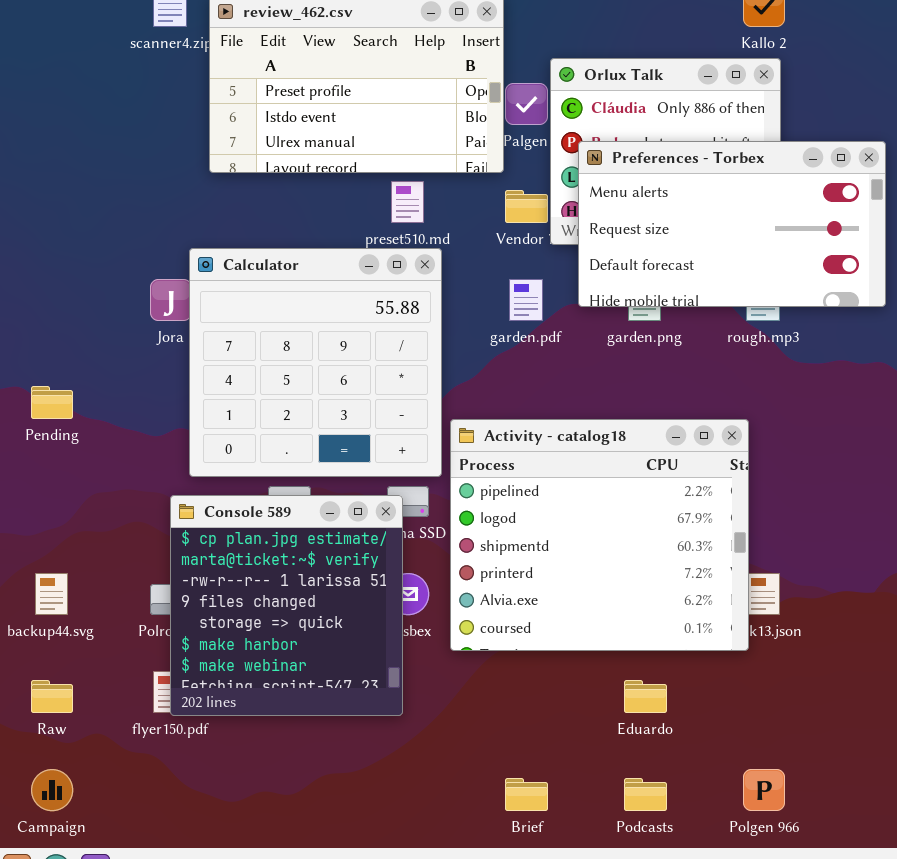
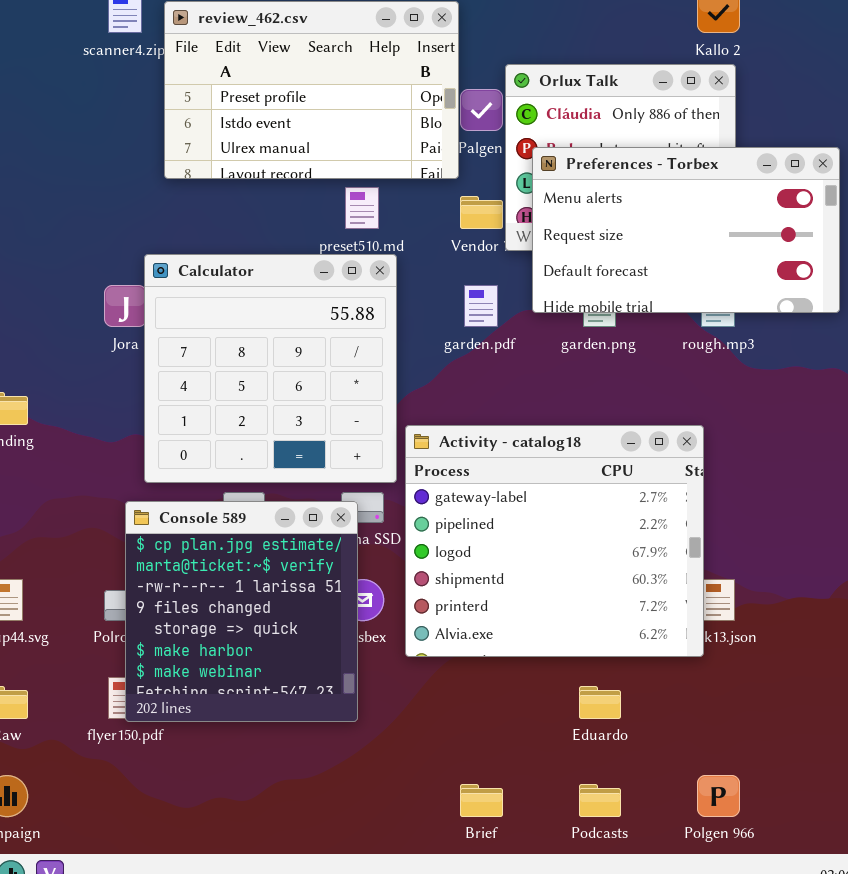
Activity - catalog18: [450,419,749,651] -> [405,425,704,657], scrolled up 1 row

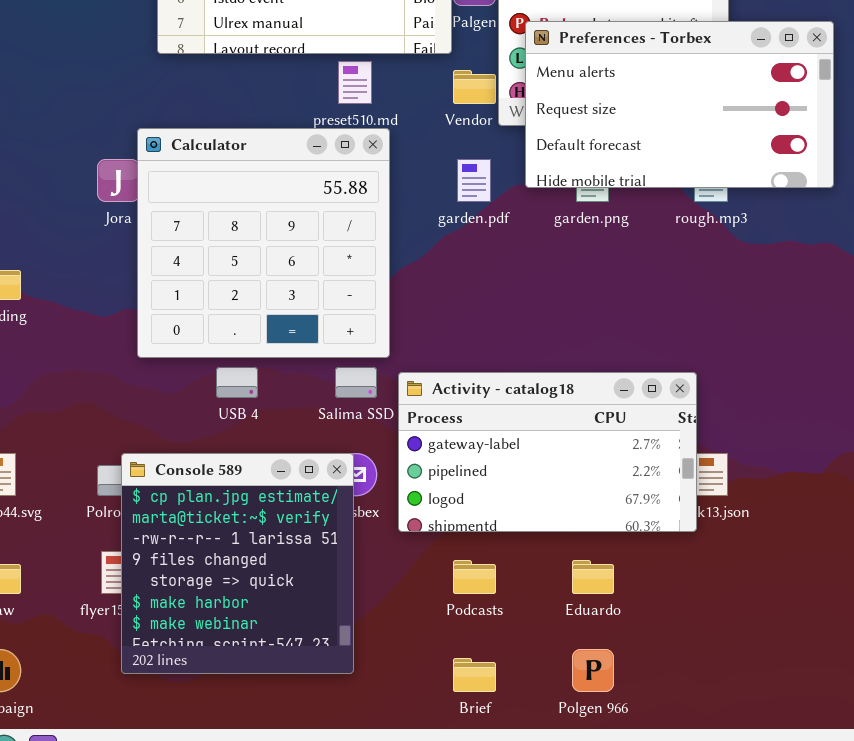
Activity - catalog18: [405,425,704,657] -> [398,372,697,532], resized
Console 589: [125,501,358,722] -> [121,453,354,674], moved
Polgen 966: [697,775,740,817] -> [572,649,614,692], moved
Podcasts: [579,784,621,817] -> [453,560,496,594], moved

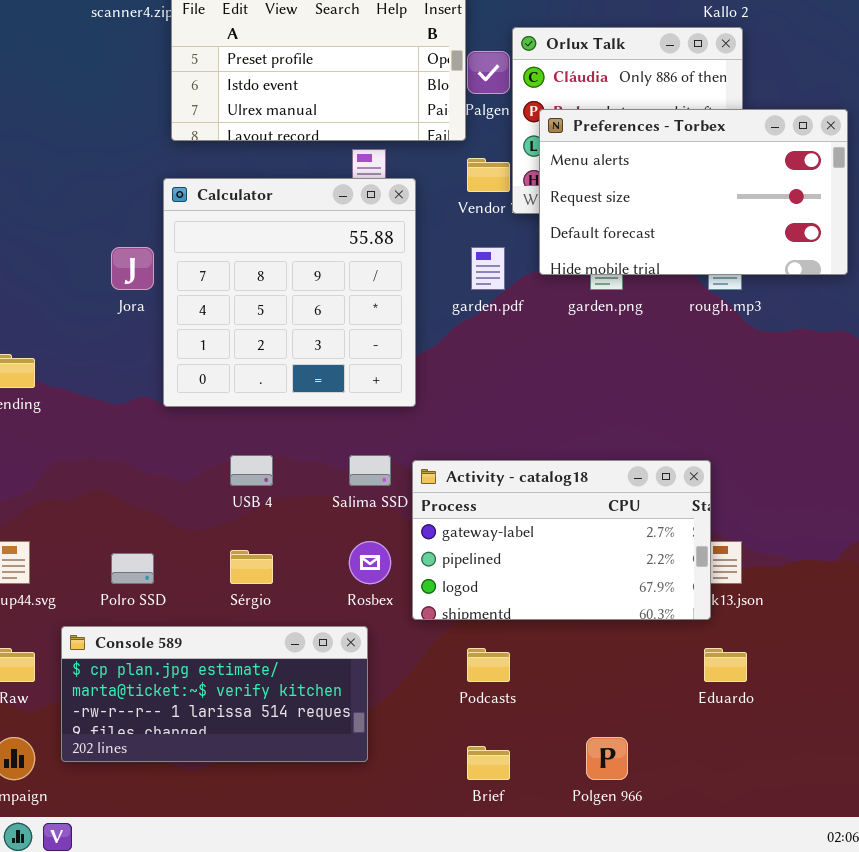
Calculator: [137,128,390,358] -> [163,178,416,407], moved
Console 589: [121,453,354,674] -> [61,626,368,762], resized
Eduardo: [572,560,614,594] -> [704,648,747,682], moved

